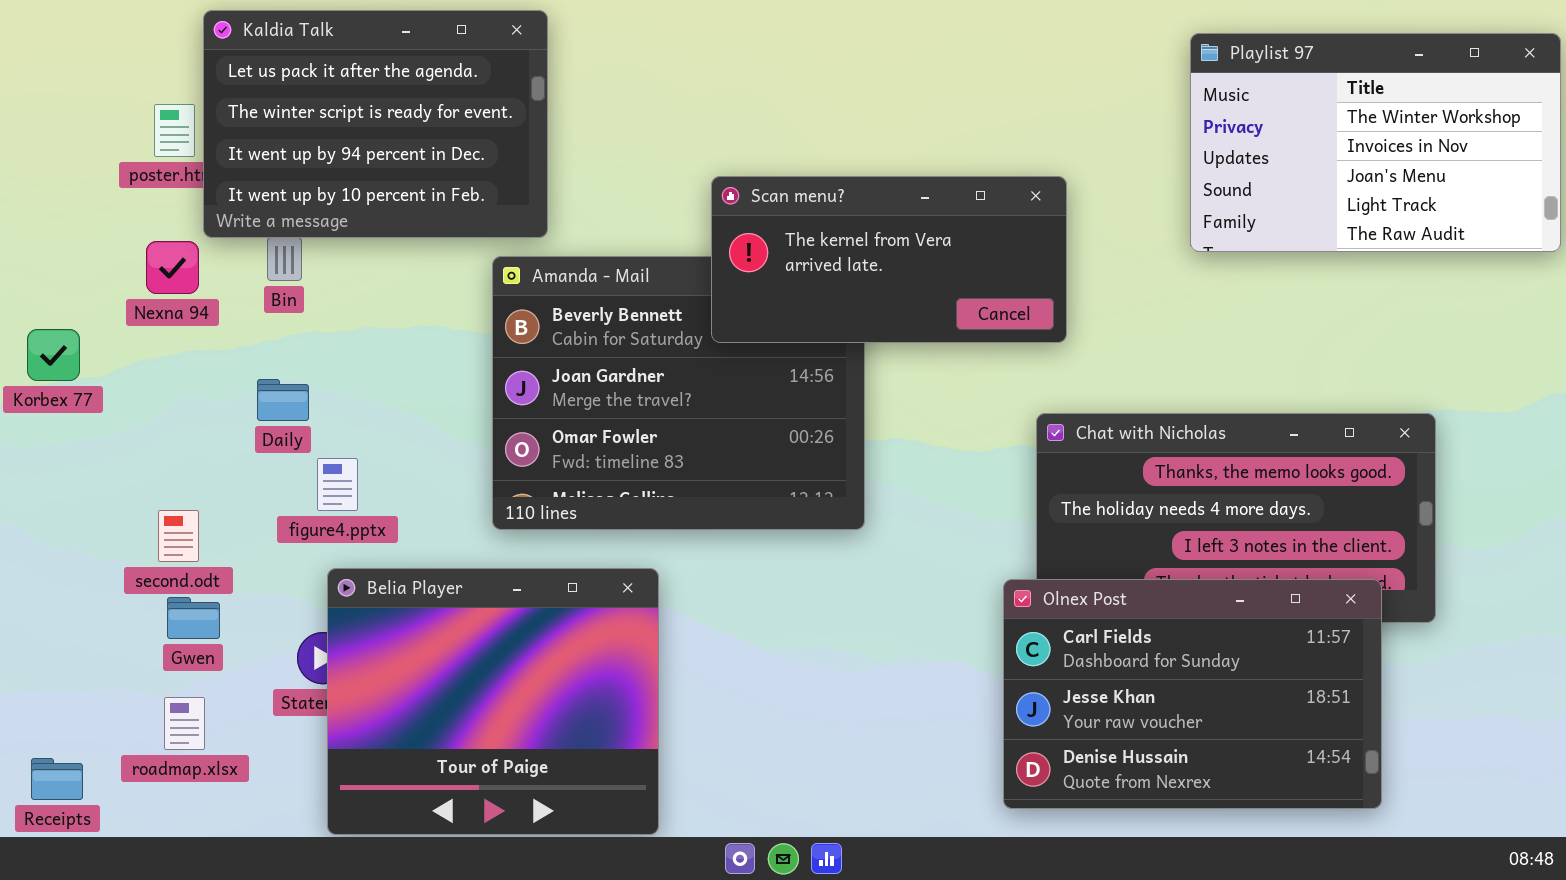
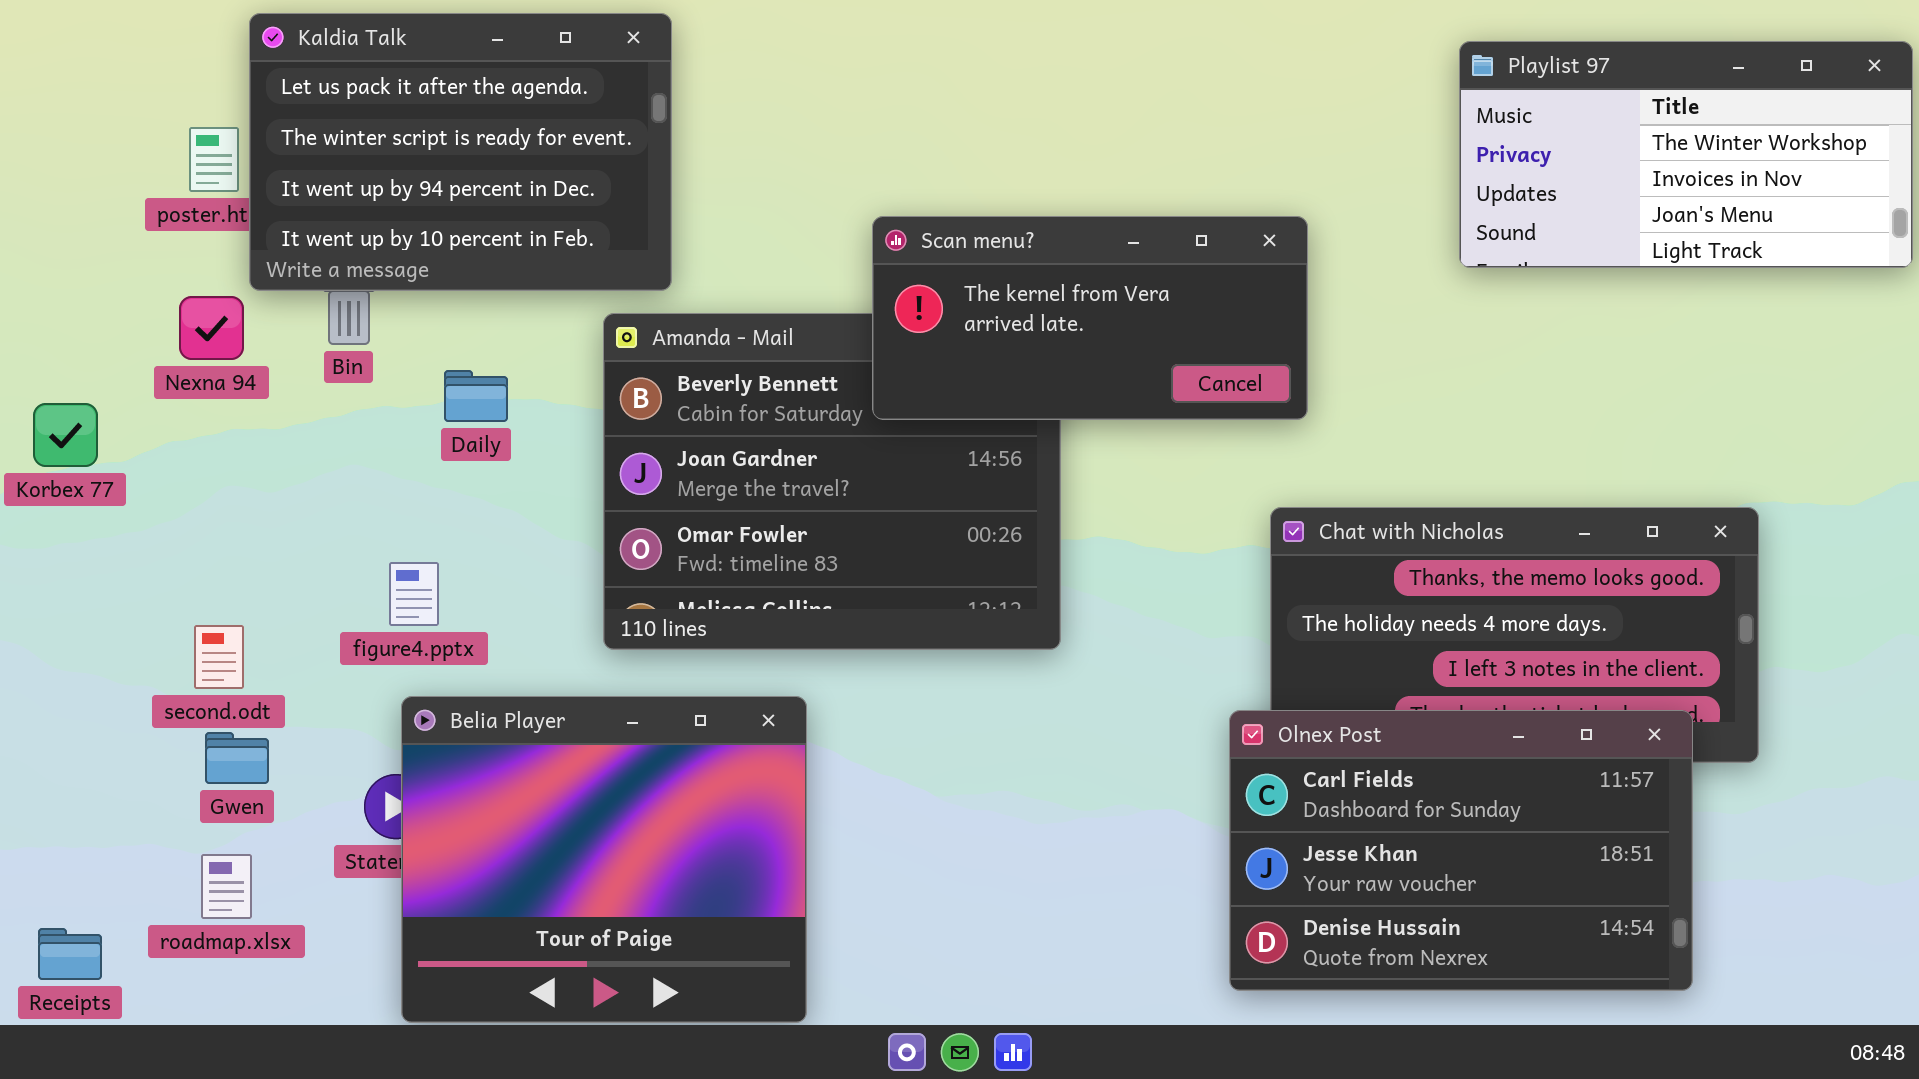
Playlist 97: [1190,33,1561,252] -> [1459,41,1913,268], resized
Daily: [257,379,309,421] -> [444,370,508,422], moved

